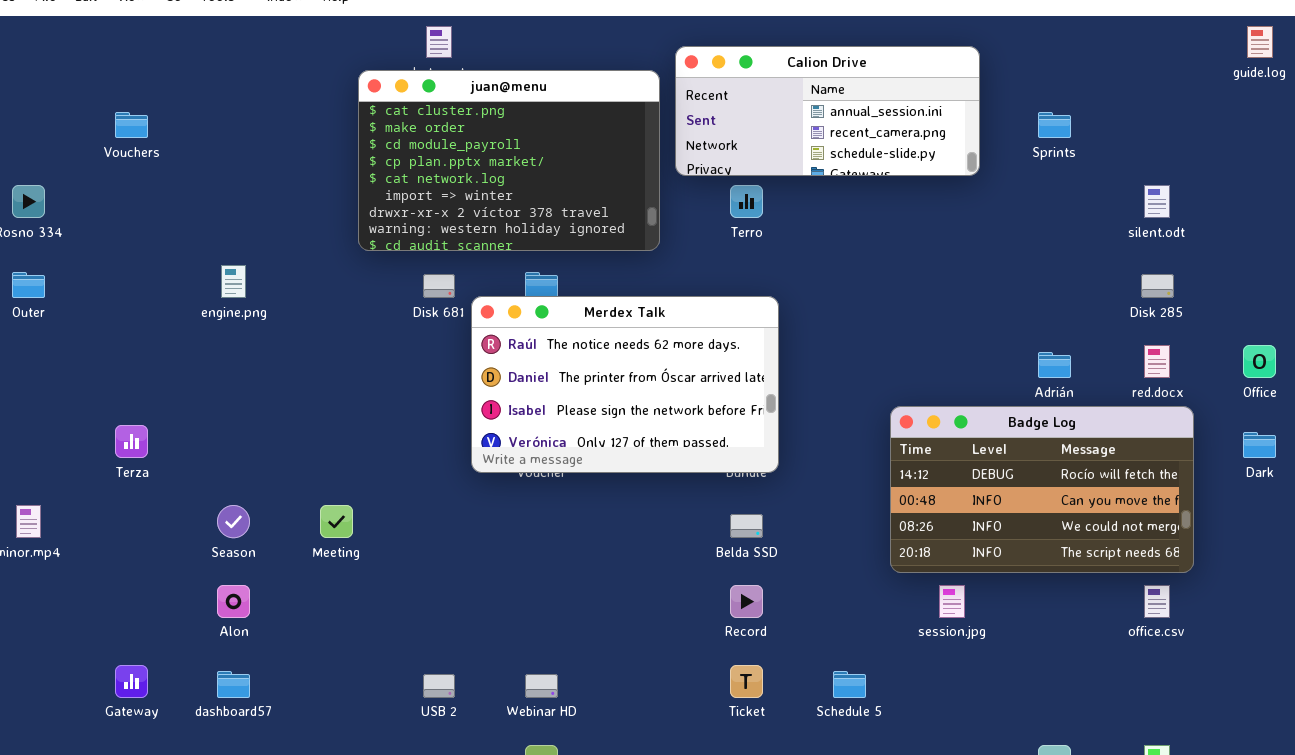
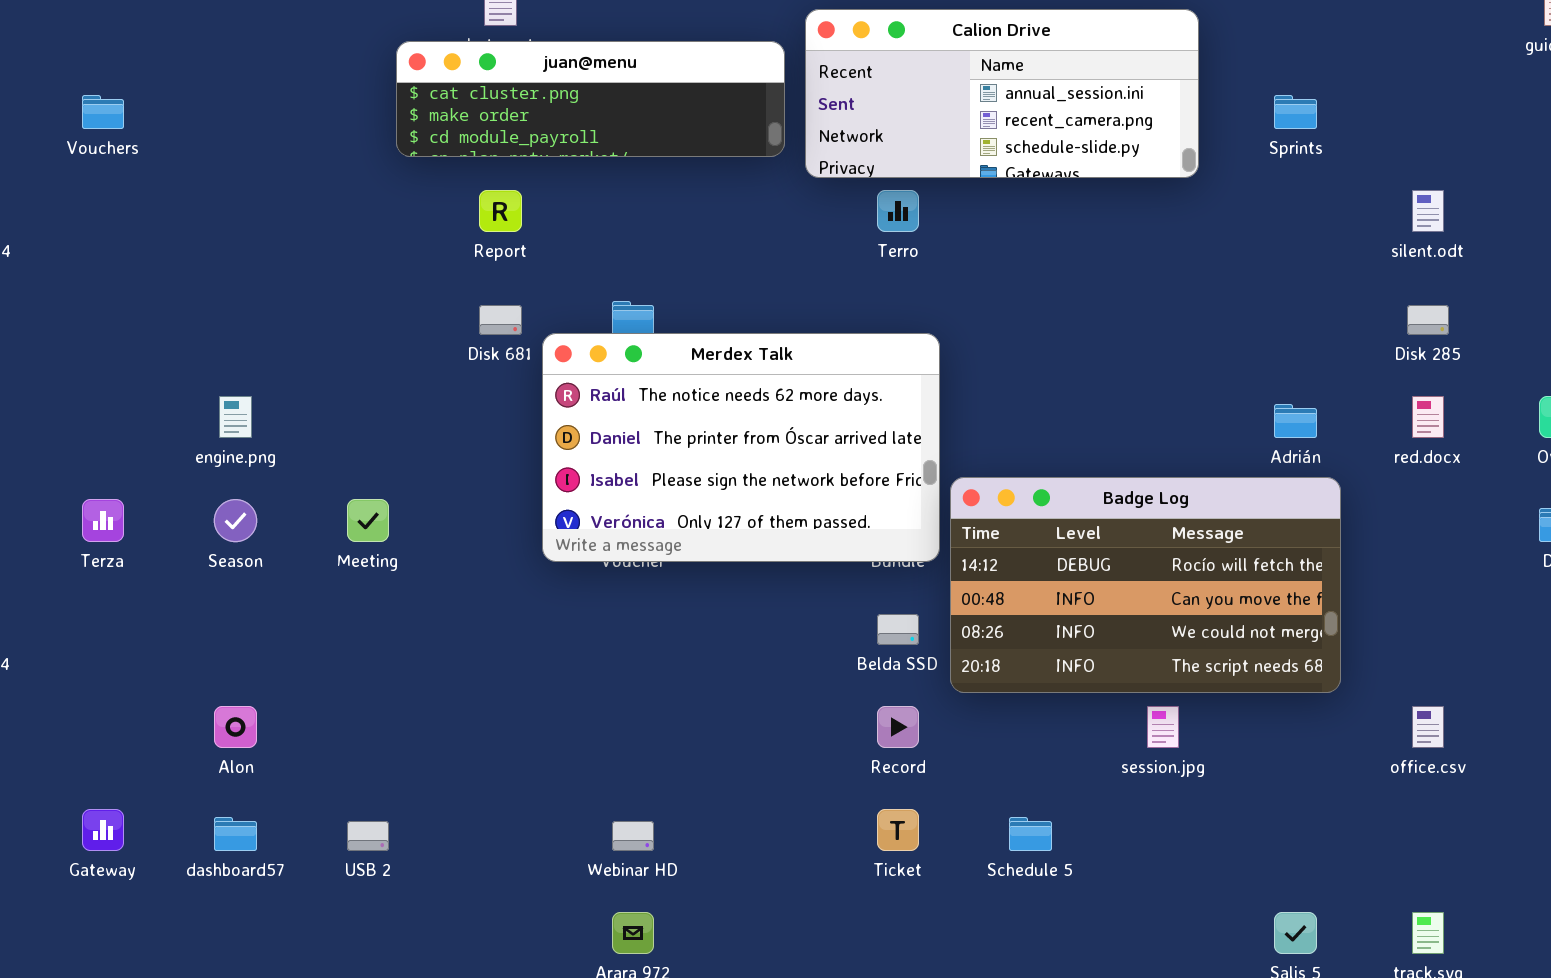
juan@menu: [358,70,660,251] -> [396,41,785,157], resized
engine.png: [221,265,246,298] -> [219,396,252,438], moved
Badge Log: [890,406,1194,573] -> [950,477,1341,693], moved
Season: [217,505,250,538] -> [214,499,257,542], moved
Meeting: [320,505,353,538] -> [347,499,389,542], moved
USB 2: [423,674,455,698] -> [347,821,389,851], moved

